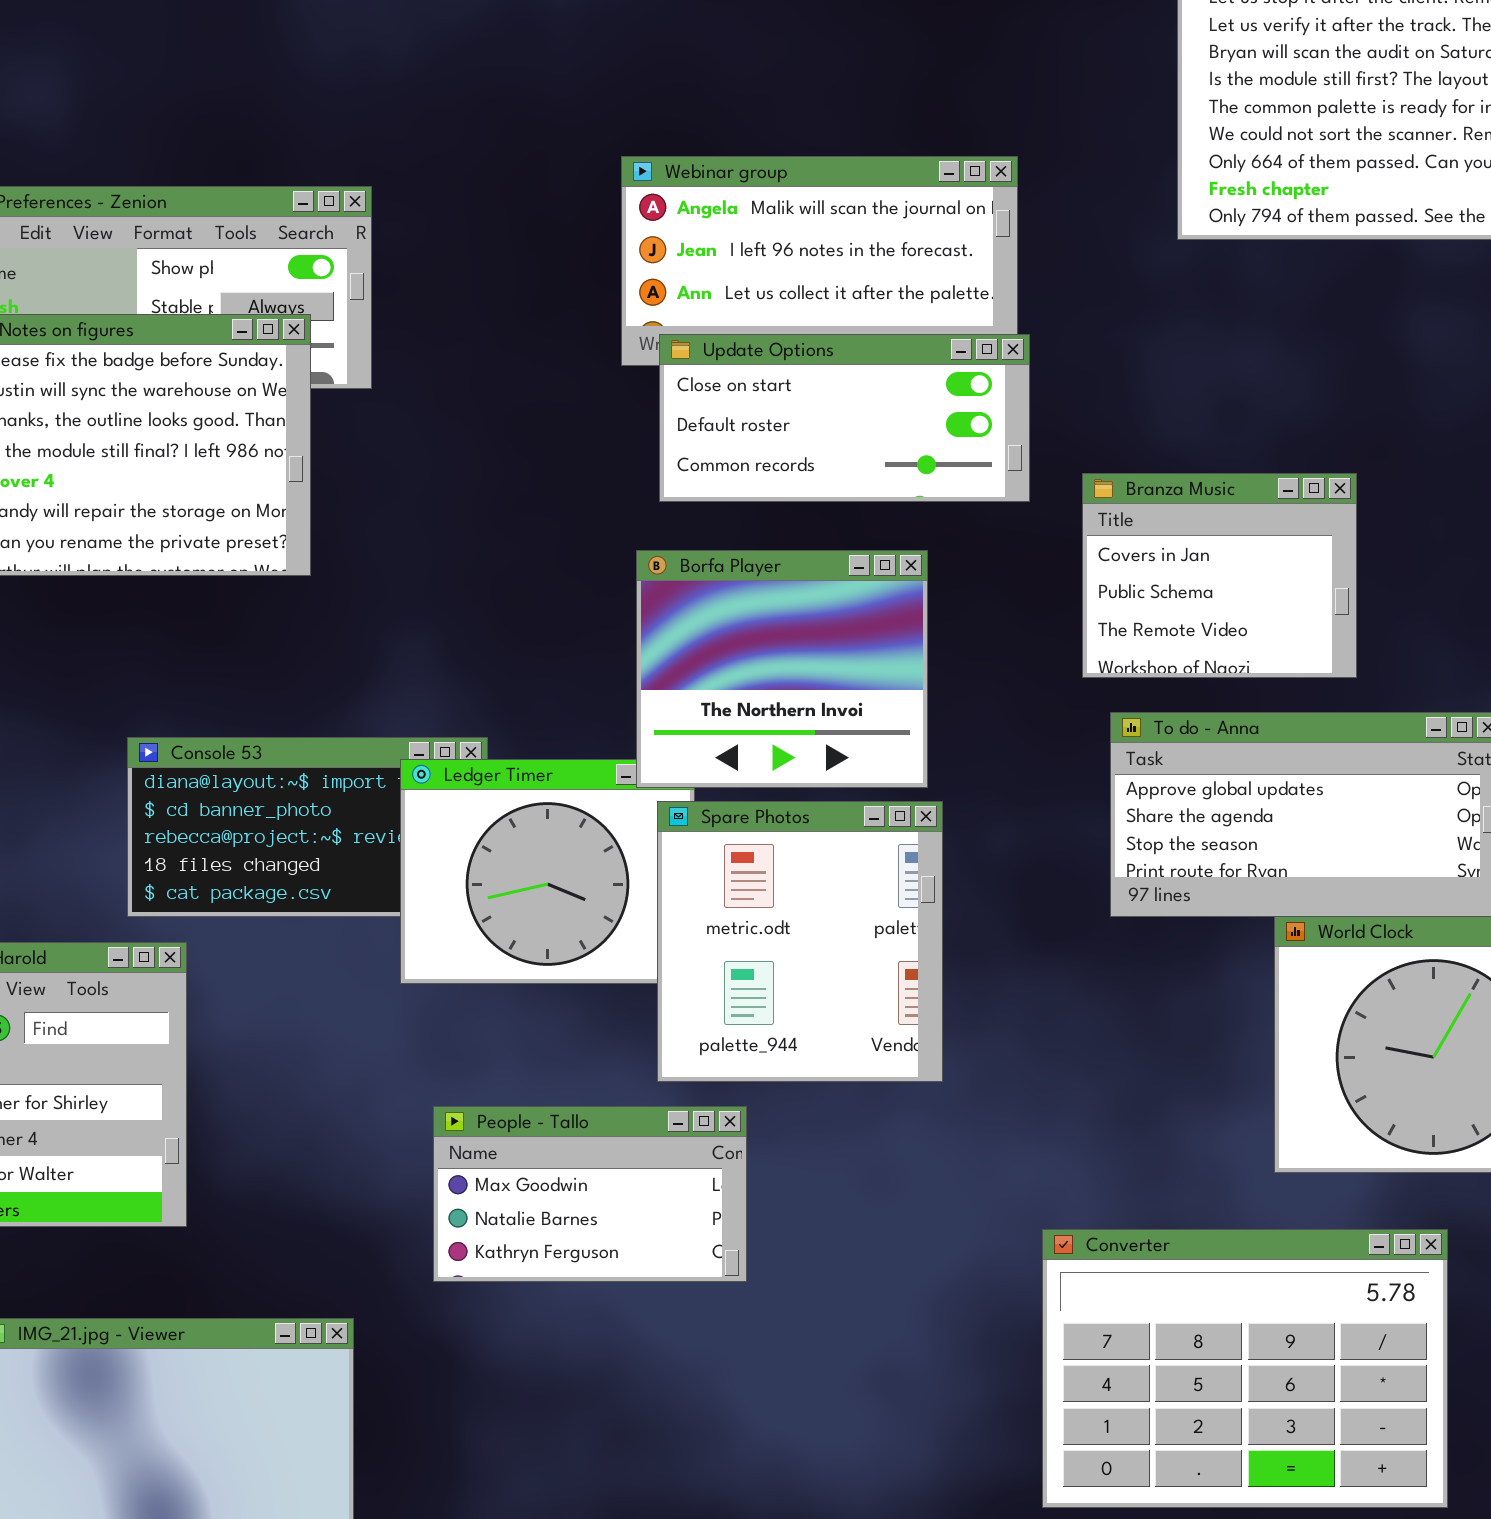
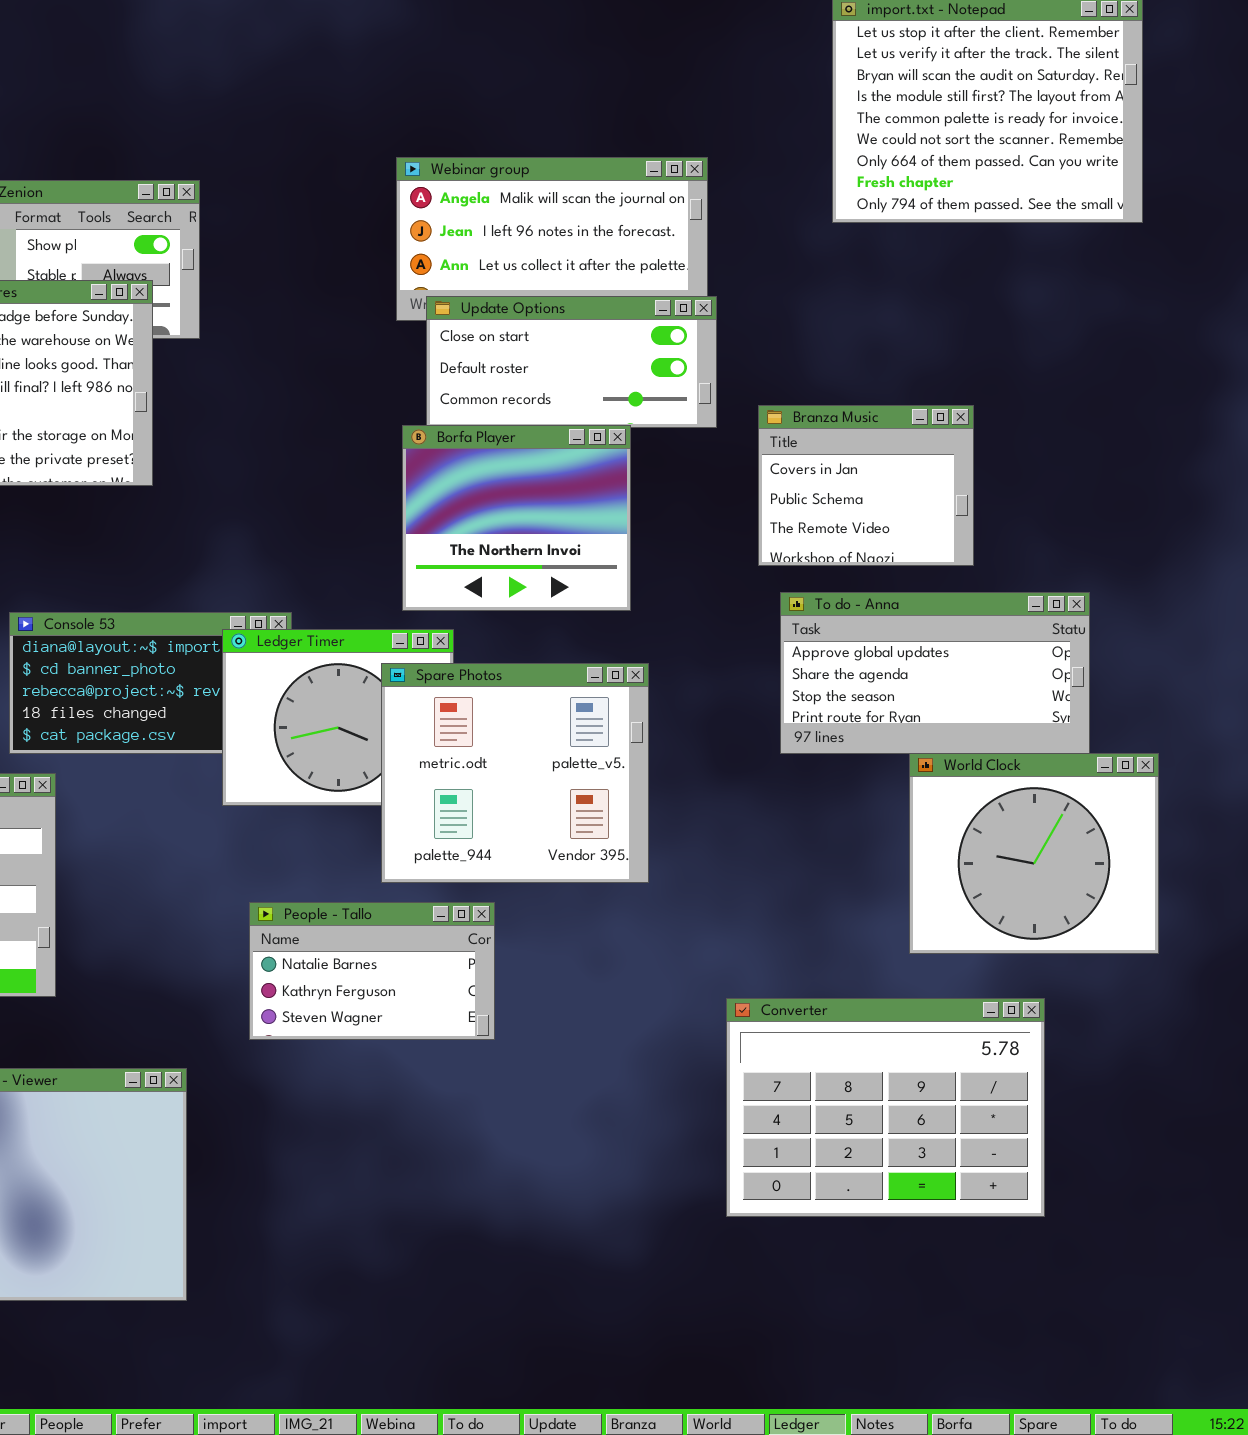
Borfa Player: [636,550,928,788] -> [402,425,631,611], moved
Spare Photos: [657,801,943,1082] -> [381,663,649,883], resized
People - Tallo: [433,1106,747,1282] -> [249,902,495,1040], scrolled down 1 row

